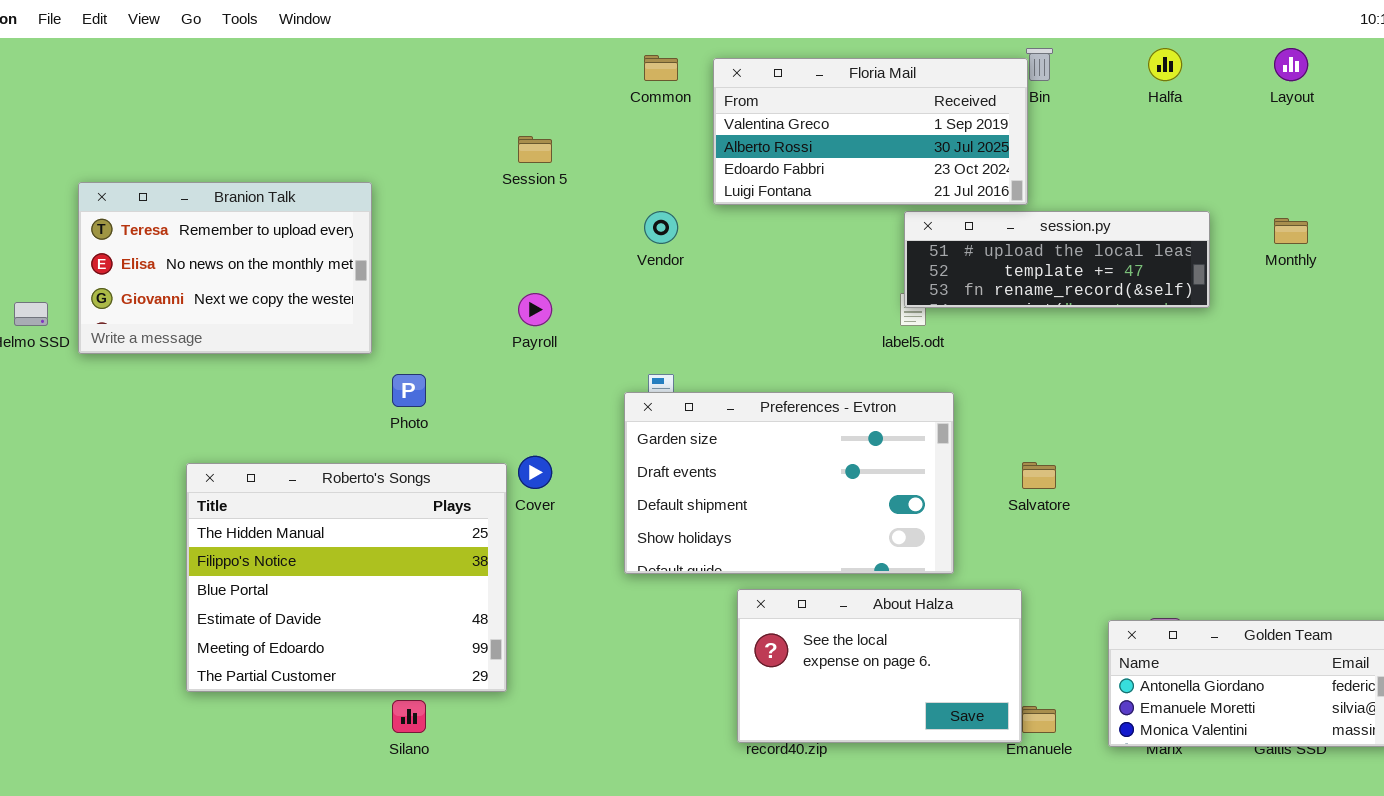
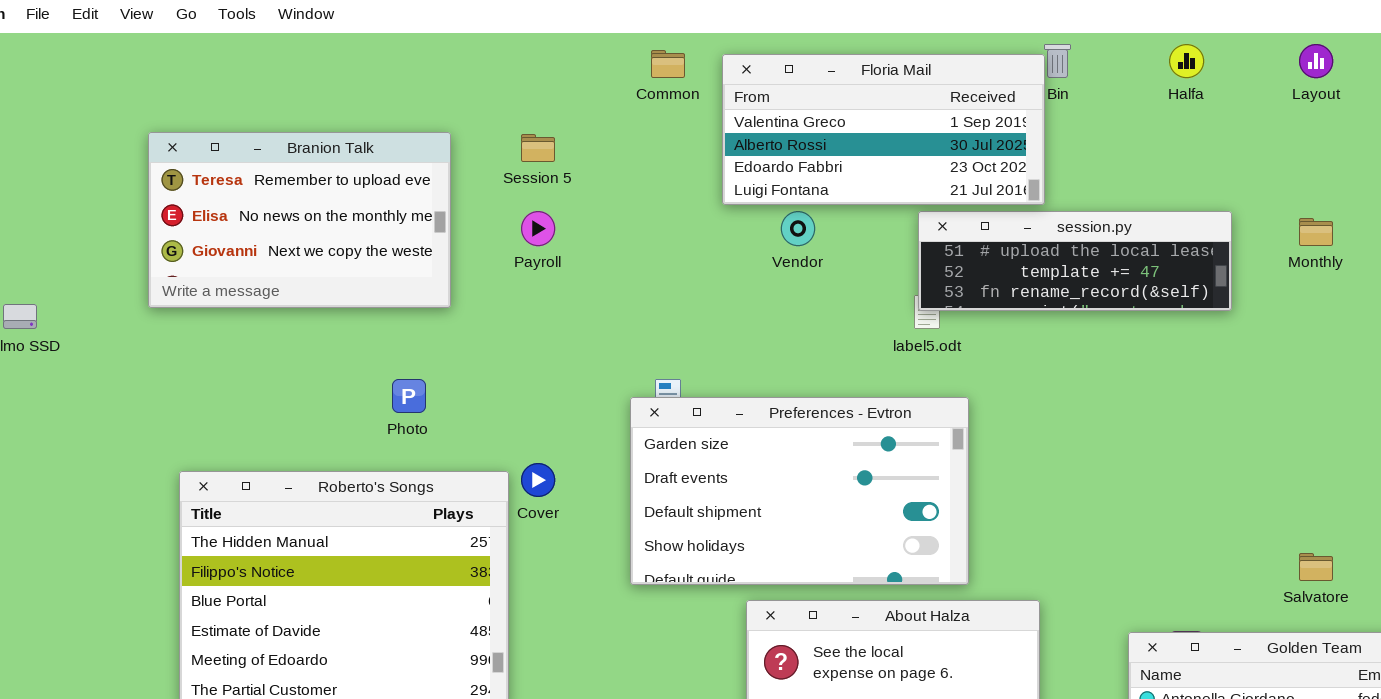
Branion Talk: [78,182,372,354] -> [148,132,451,308], moved
Vendor: [644,211,678,244] -> [781,211,815,246], moved
Payroll: [518,293,552,326] -> [521,211,555,246], moved
Salvatore: [1022,462,1056,489] -> [1299,553,1333,581], moved

